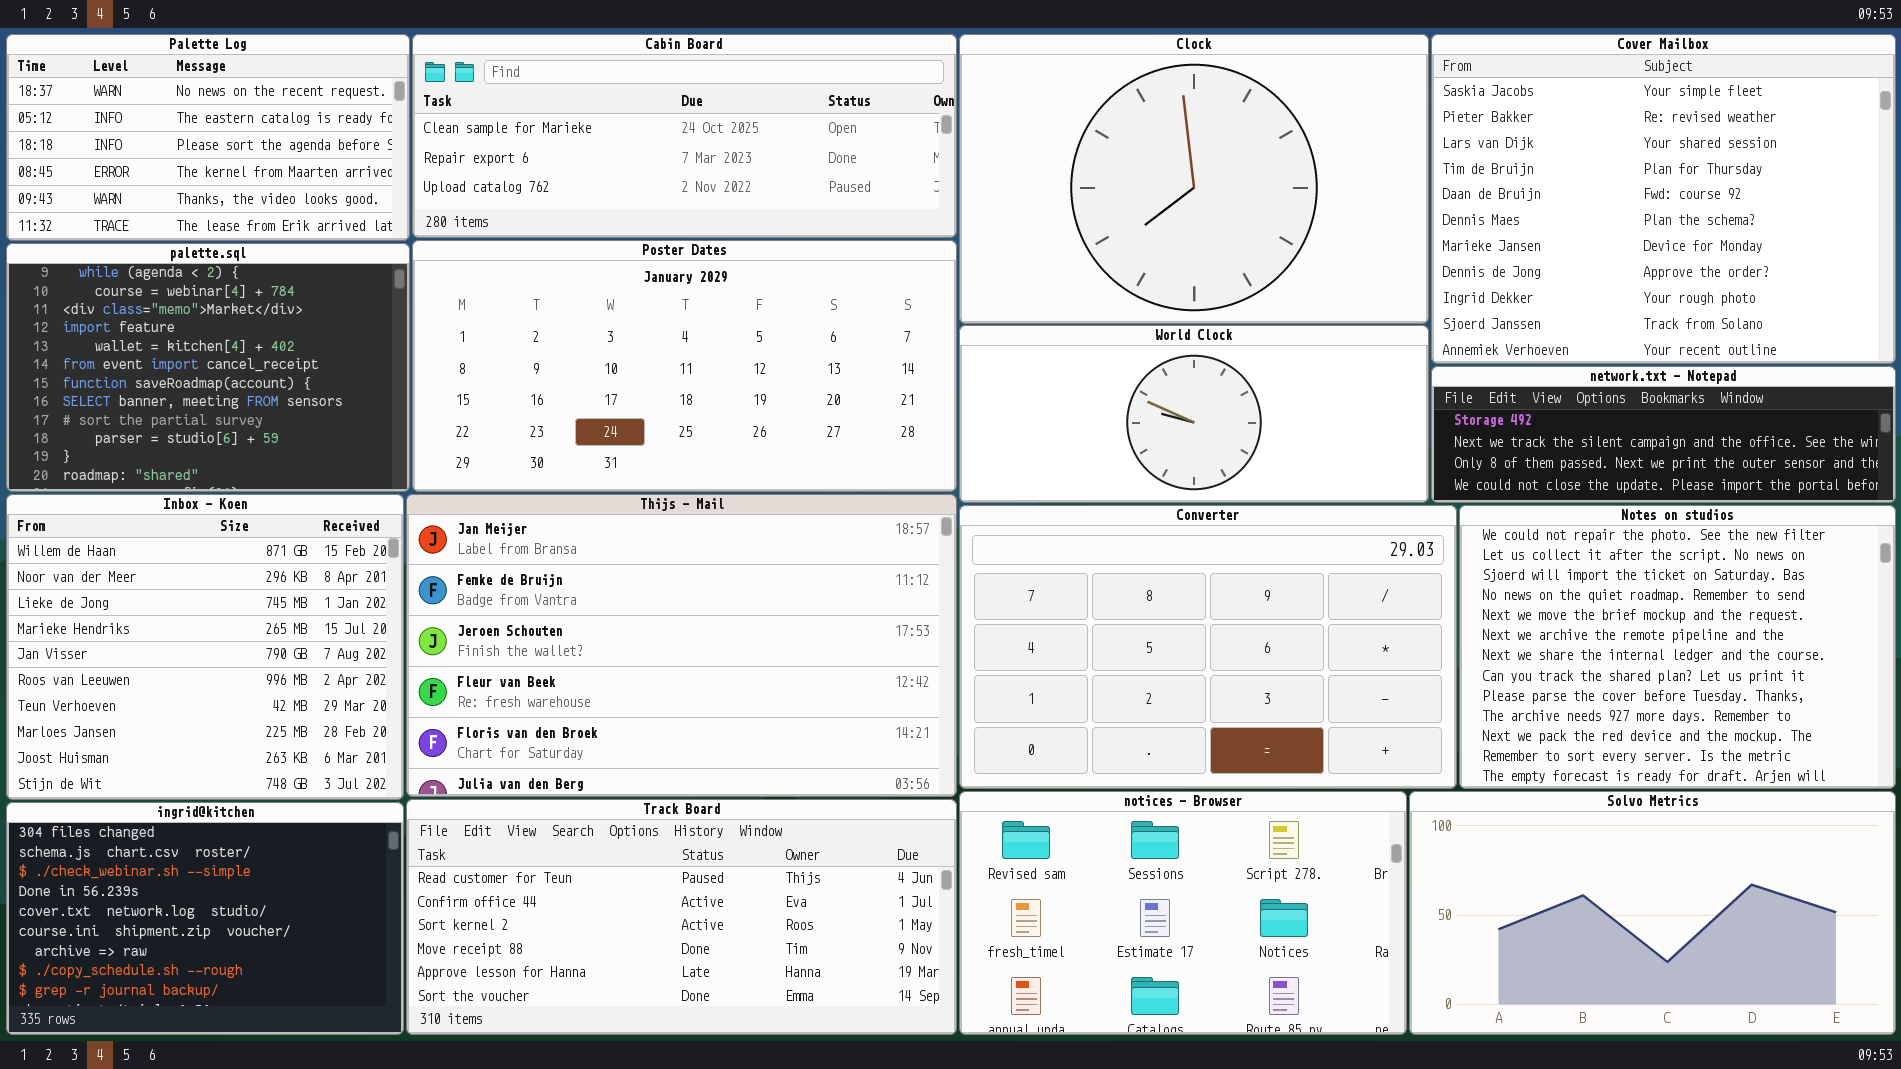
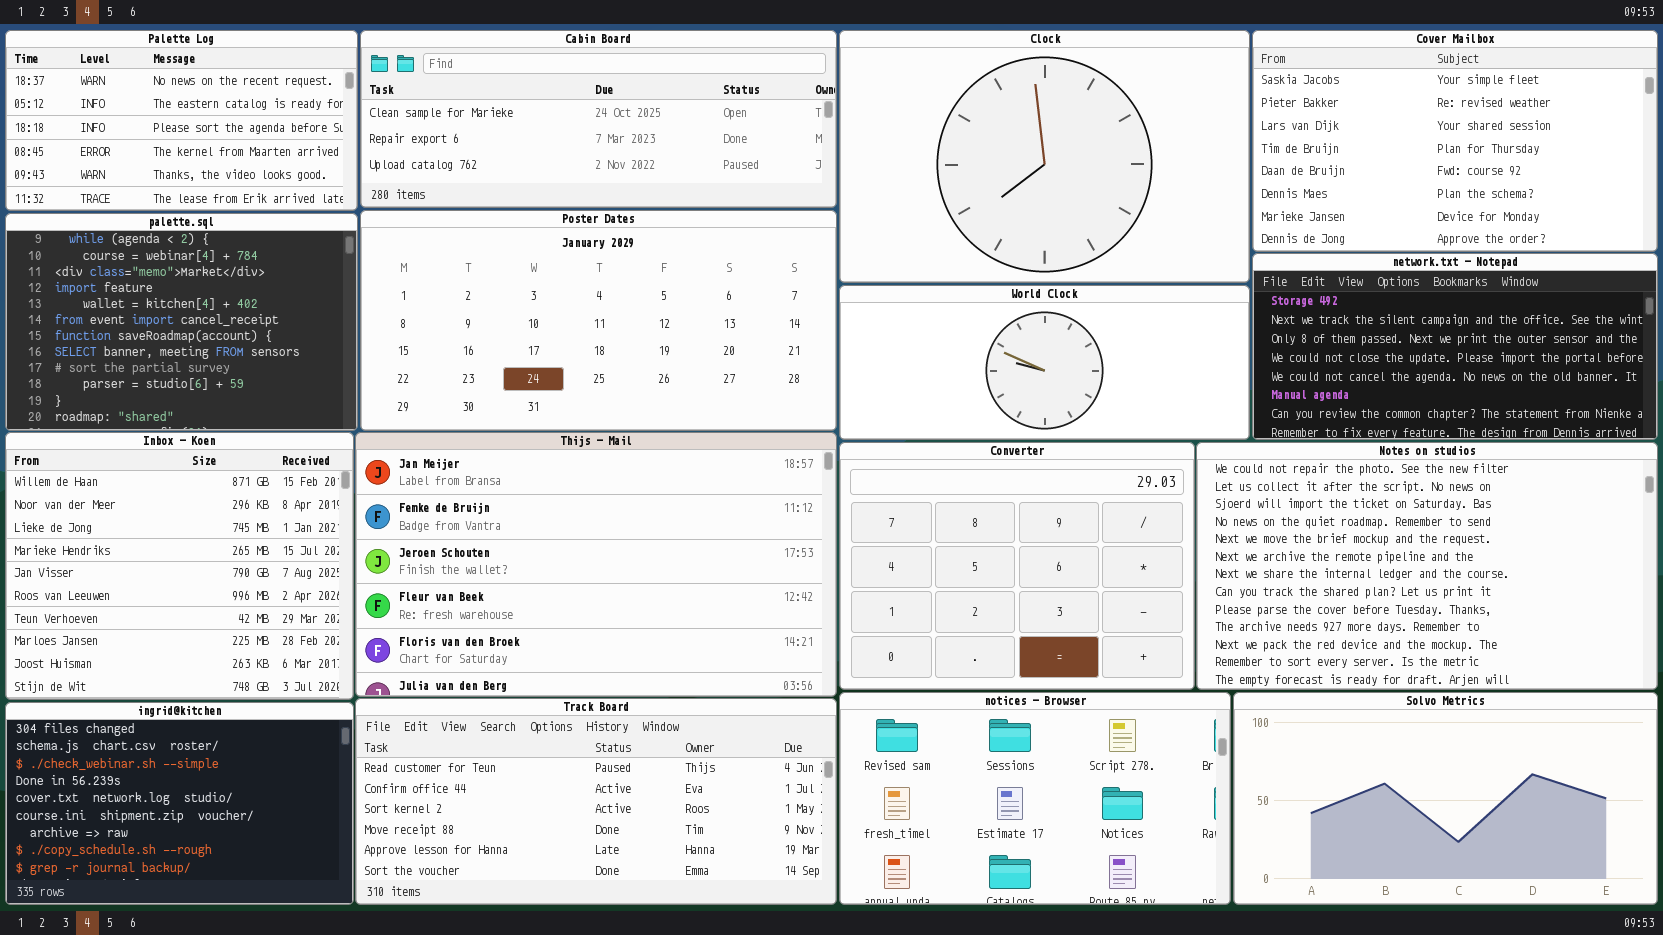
Cover Mailbox: [1431,34,1896,364] -> [1252,30,1658,252], resized
network.txt - Notepad: [1431,366,1896,503] -> [1252,253,1658,440], resized
Converter: [959,505,1457,789] -> [839,442,1195,690], resized
Notes on studios: [1459,505,1896,789] -> [1196,442,1658,690], resized

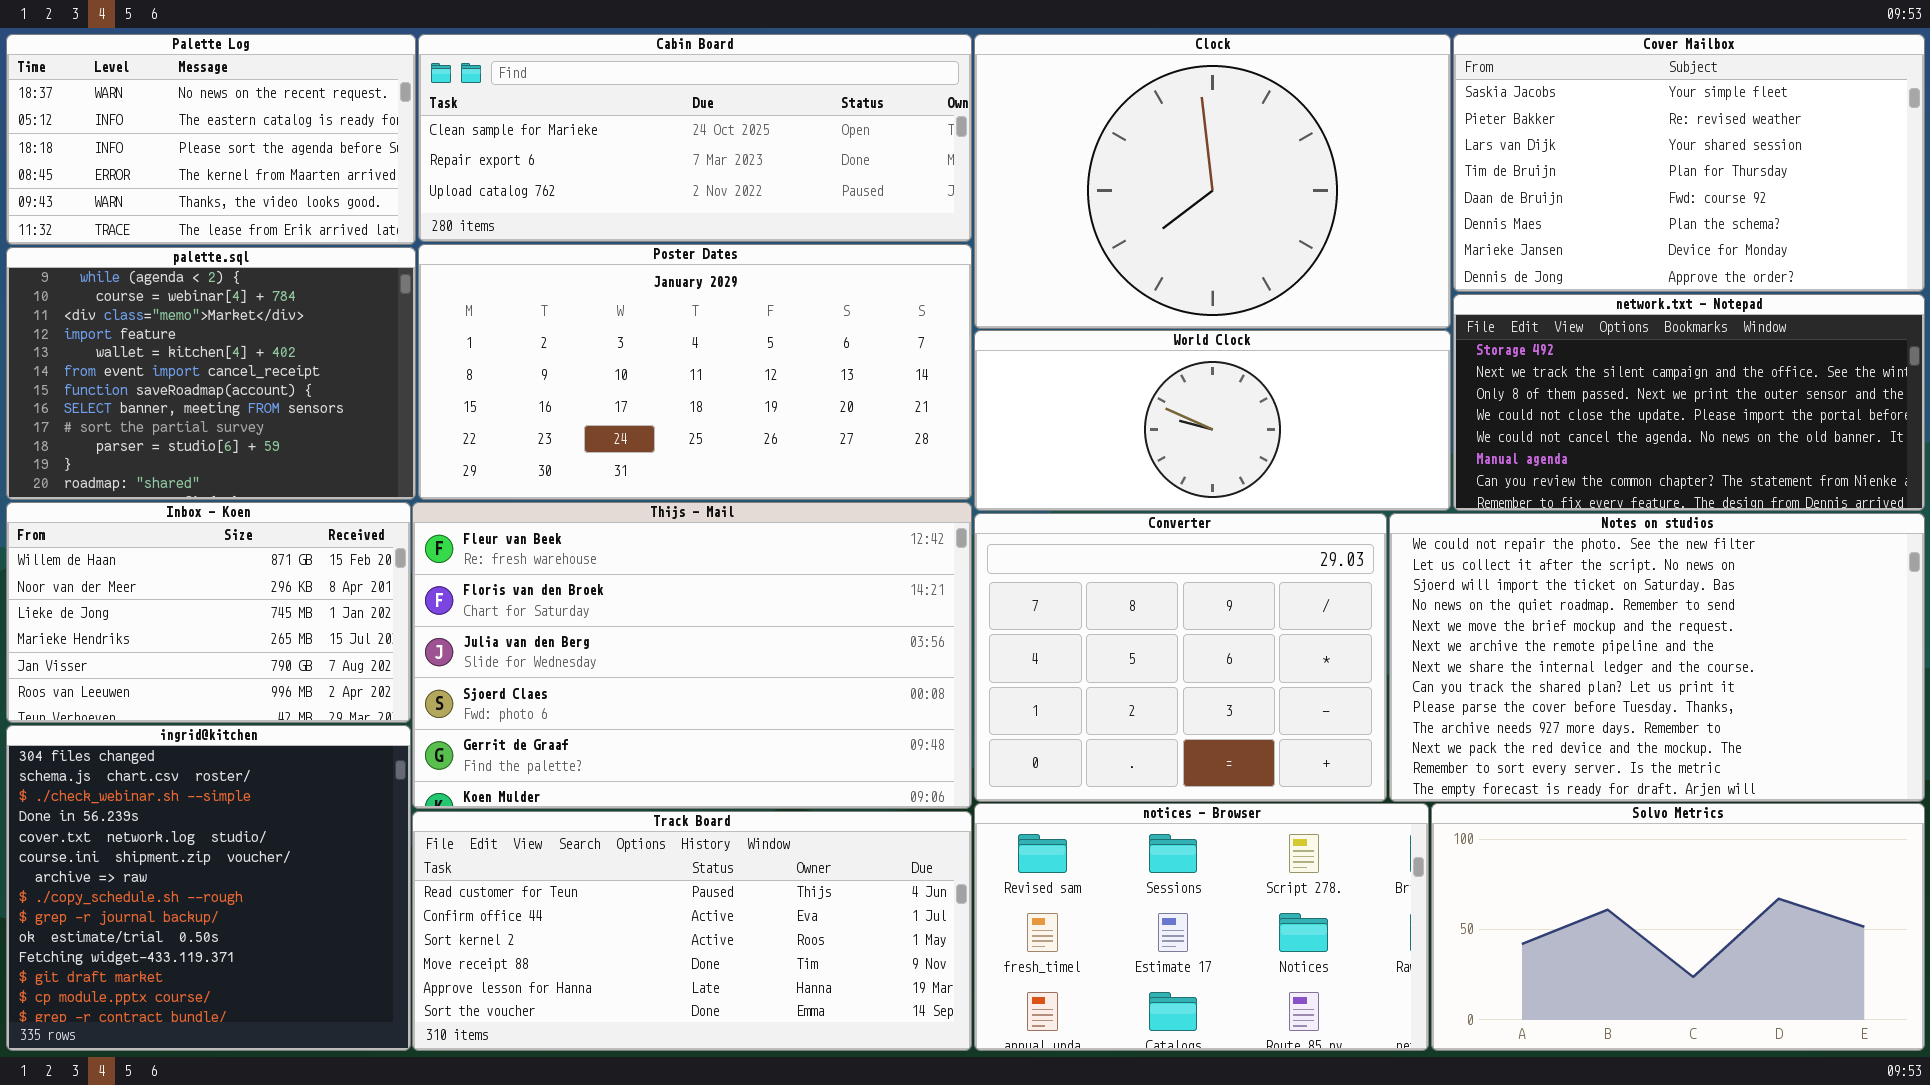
Inbox - Koen: [5,432,354,700] -> [6,502,411,723], resized
Thijs - Mail: [355,432,837,697] -> [412,502,972,809], scrolled down 3 rows
ingrid@kitchen: [5,702,354,905] -> [6,725,411,1051], resized

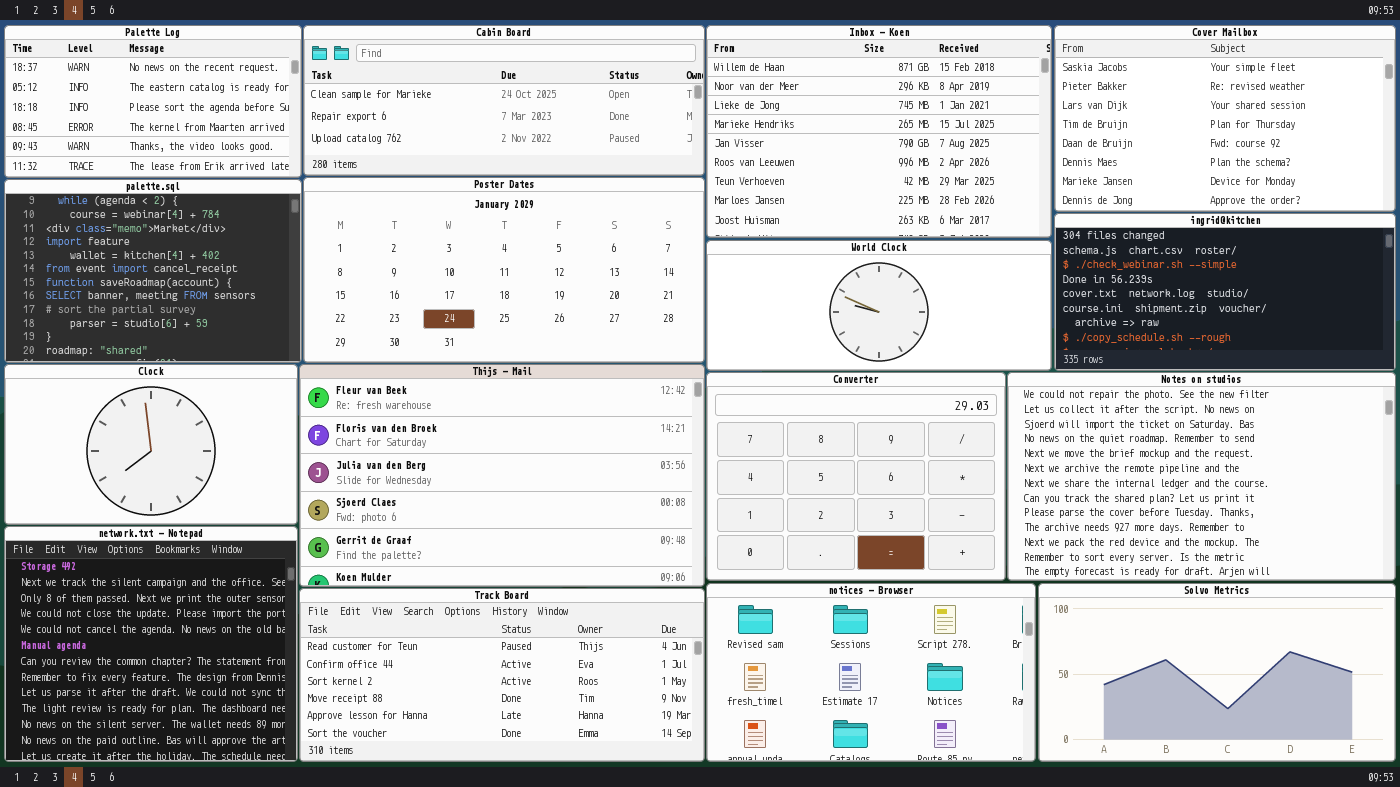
Clock: [974,34,1451,329] -> [4,364,298,525], moved, resized
network.txt - Notepad: [1453,294,1925,511] -> [4,526,298,762], moved, resized
Inbox - Koen: [6,502,411,723] -> [706,25,1052,238], moved, resized
ingrid@kitchen: [6,725,411,1051] -> [1054,213,1396,371], moved, resized

